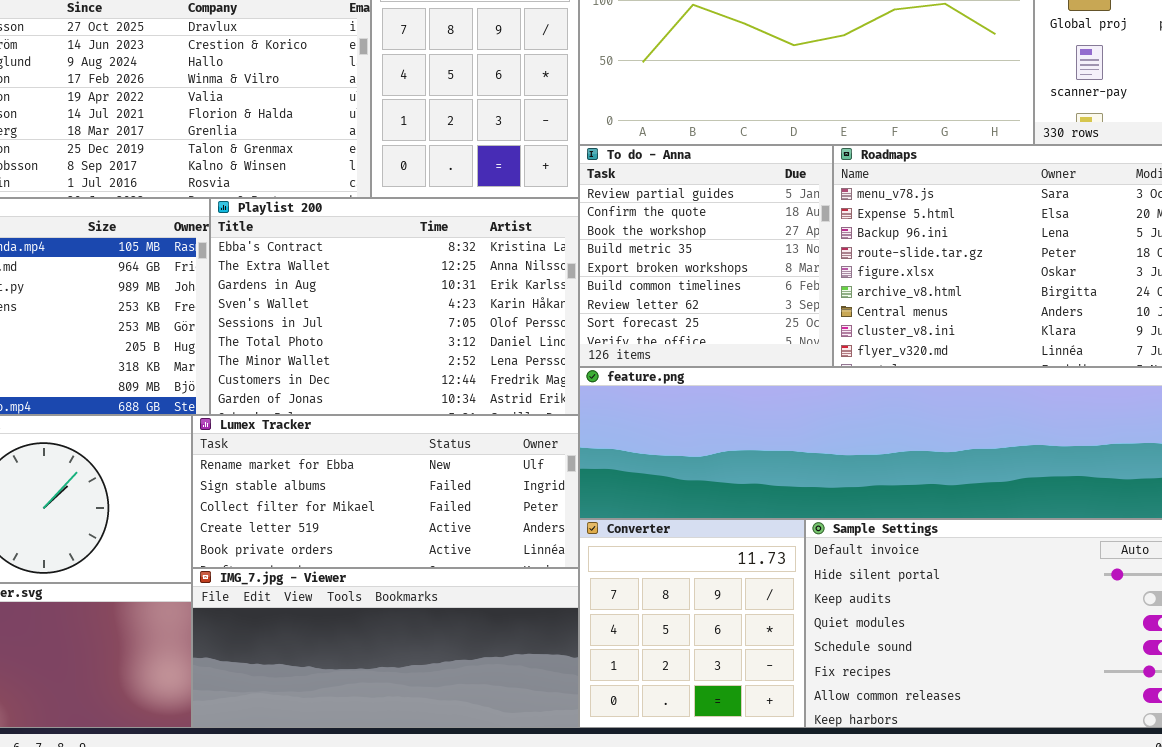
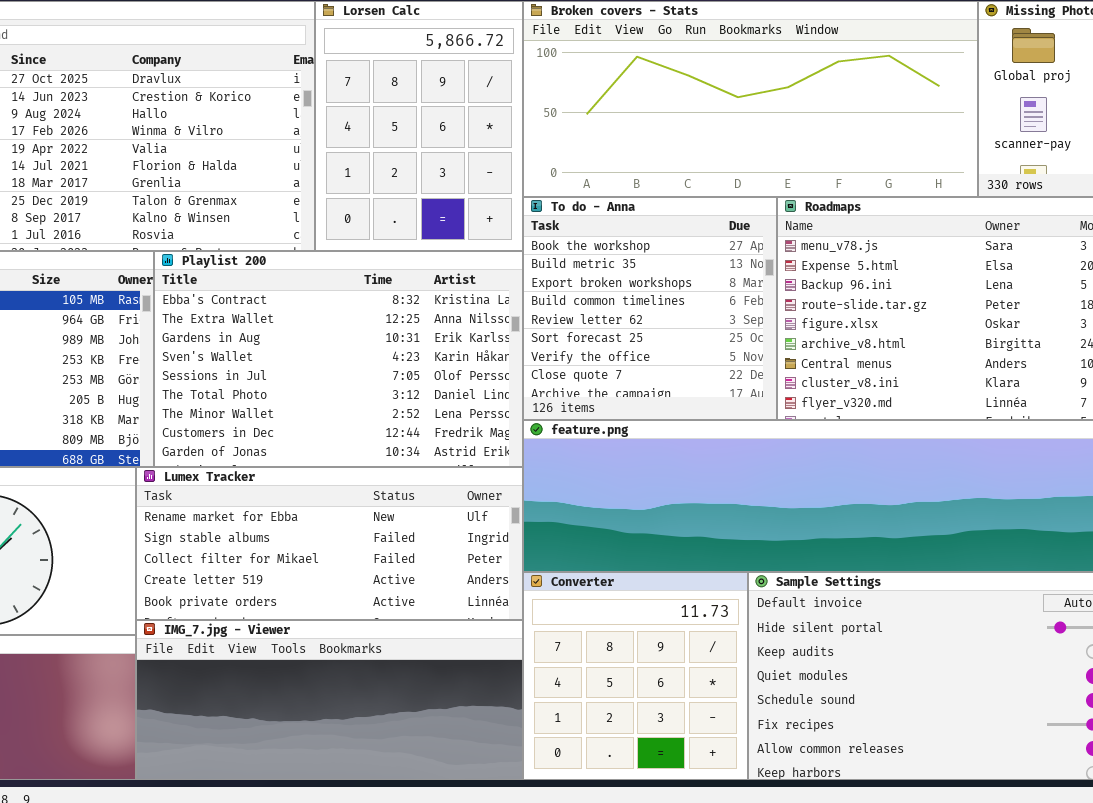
To do - Anna: [579,145,833,367] -> [523,197,777,420], scrolled down 2 rows

